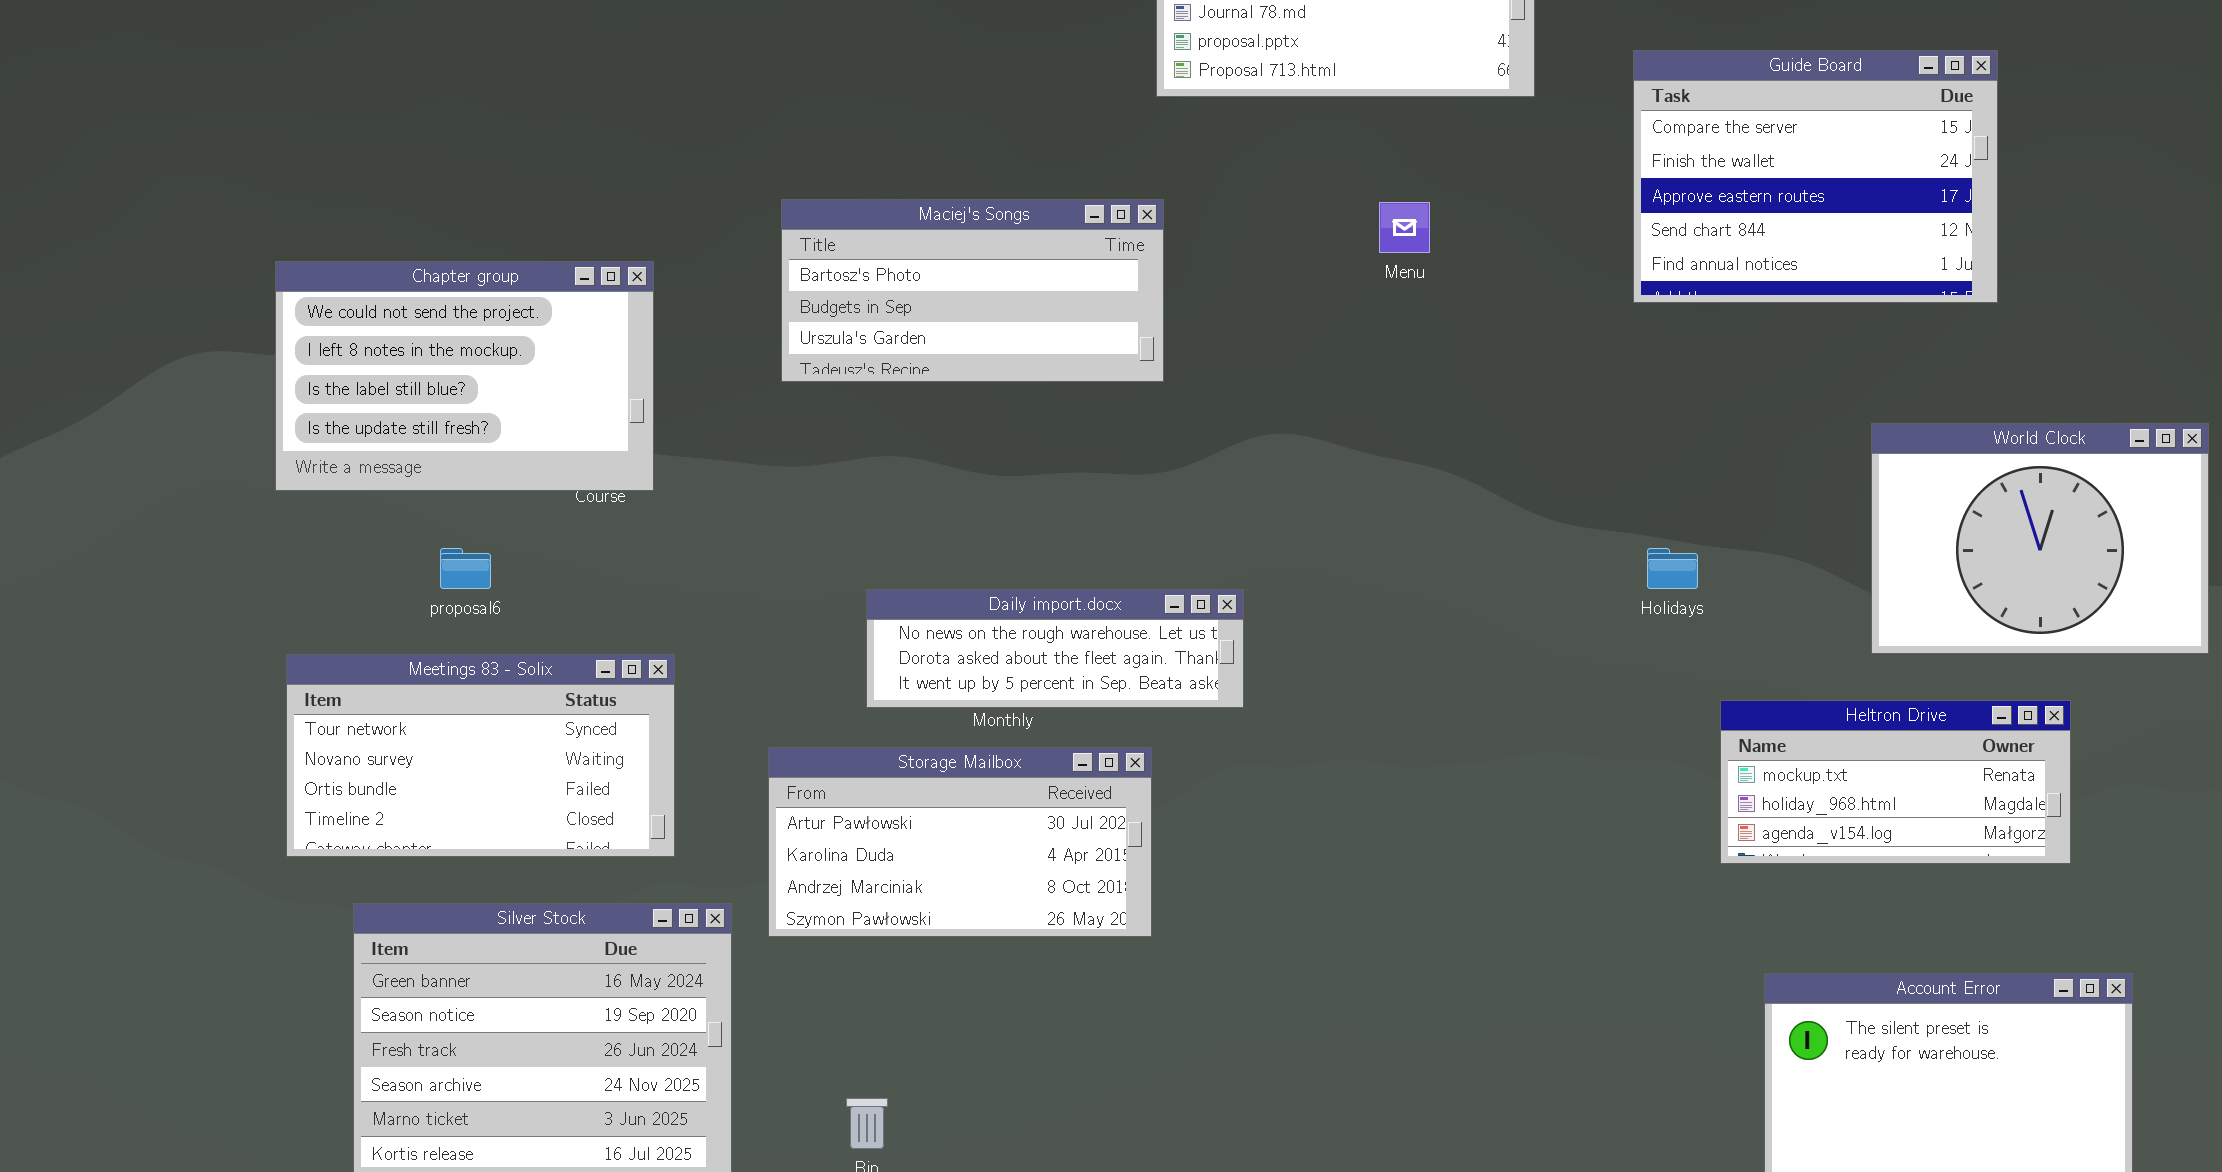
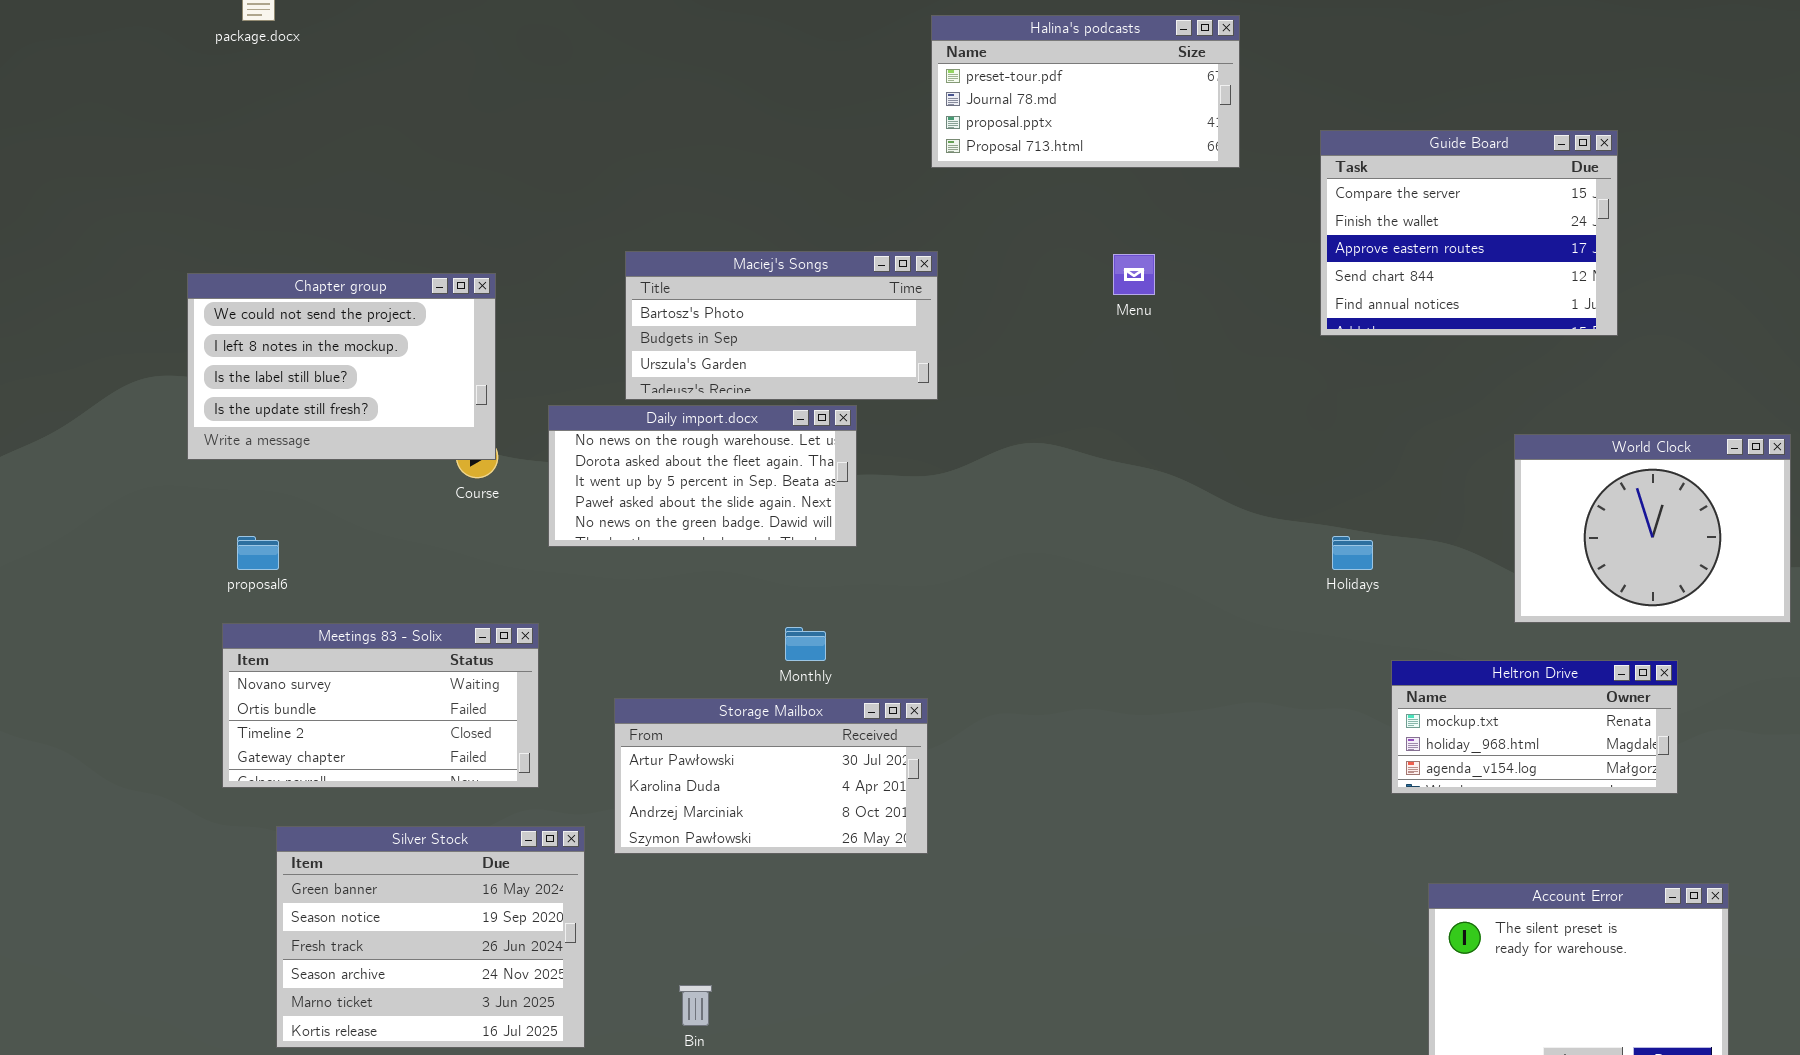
Chapter group: [275,261,654,491] -> [187,273,496,460], moved
proposal6: [440,548,491,589] -> [237,536,279,570], moved
Daily import.docx: [866,589,1244,708] -> [548,405,857,547], moved, resized
Meetings 83 - Solix: [286,654,675,857] -> [222,623,539,788], scrolled down 1 row

